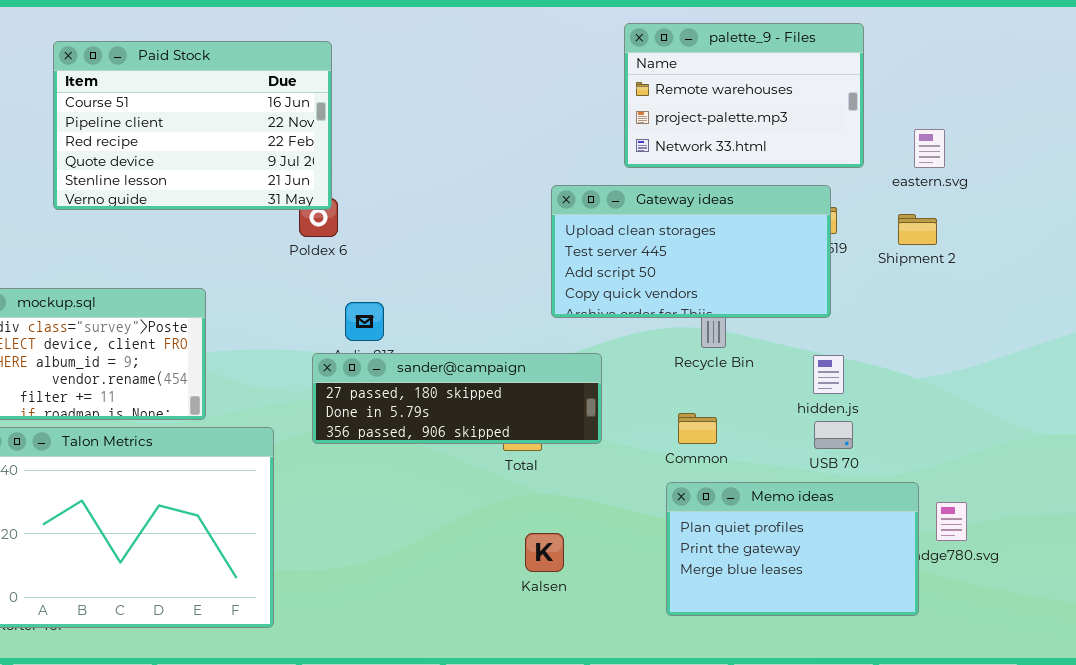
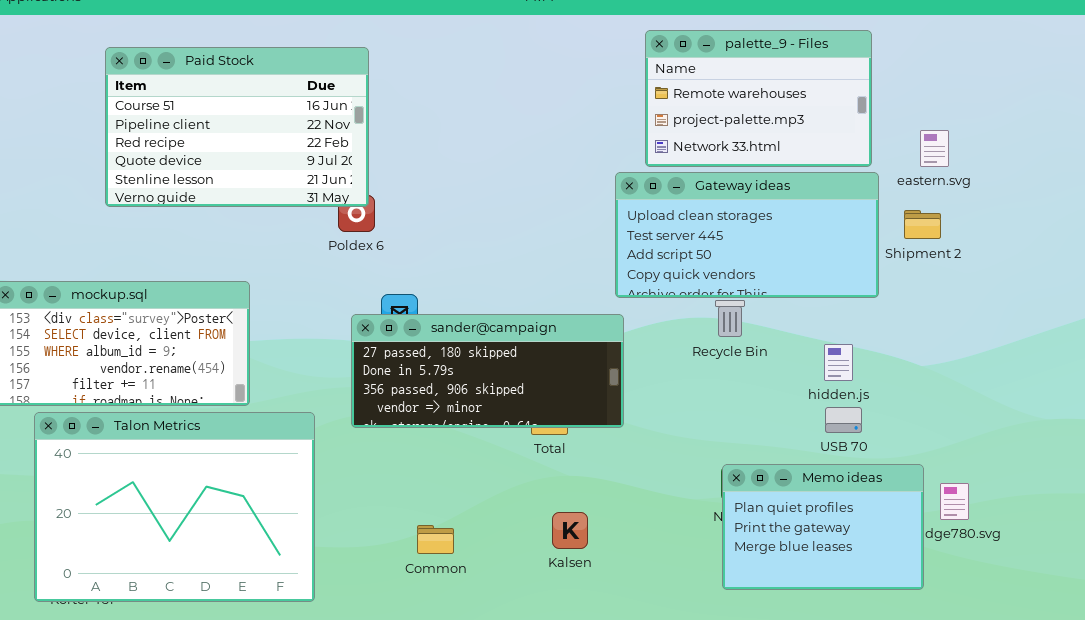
Gateway ideas: [551,185,831,318] -> [615,172,879,298], moved
sander@campaign: [312,353,602,444] -> [351,314,624,428], resized
Common: [678,413,717,444] -> [417,525,454,554], moved
Memo ideas: [666,482,919,616] -> [722,464,924,590], resized

